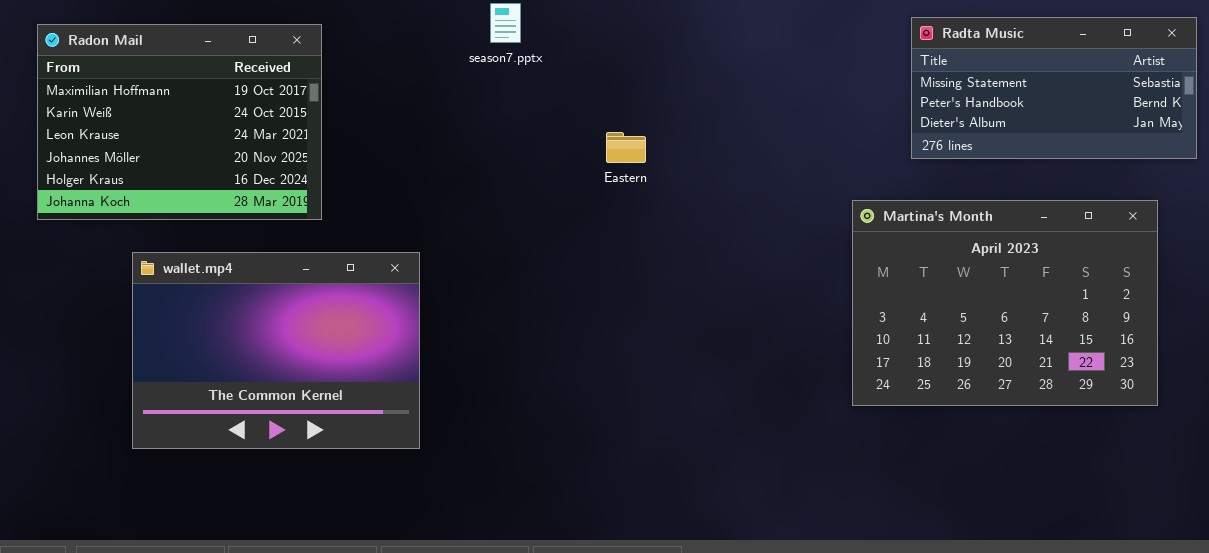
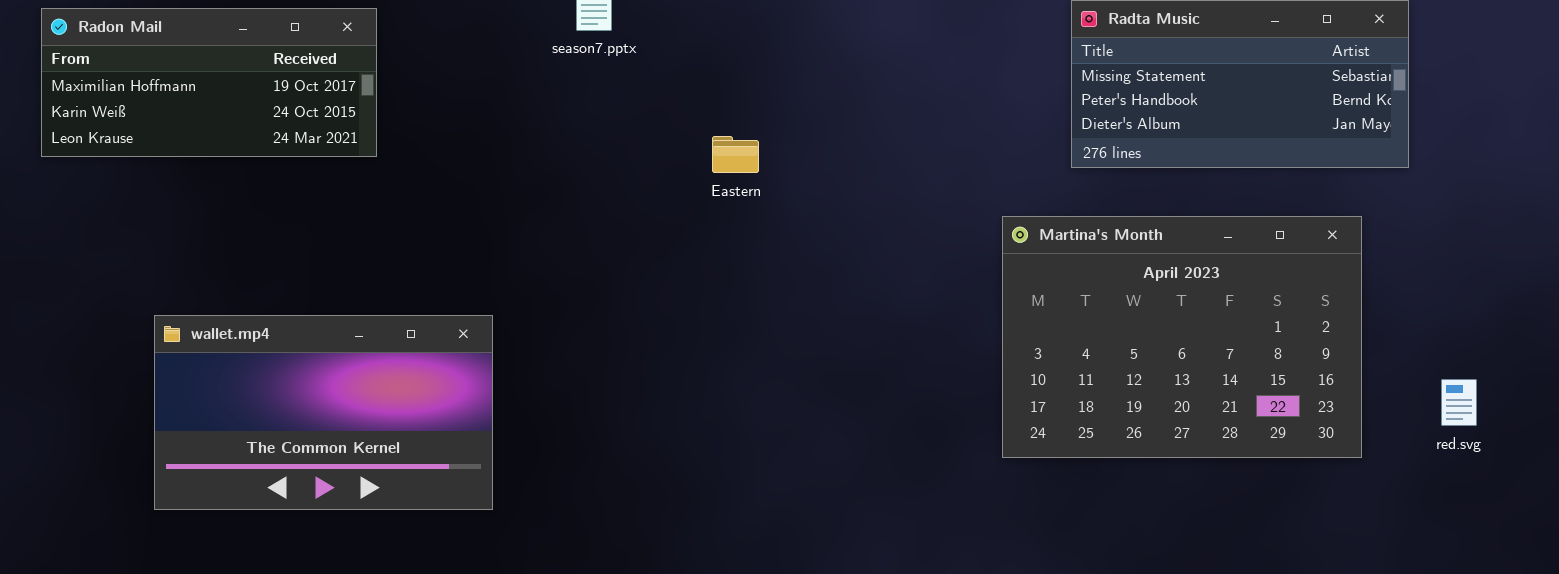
Radon Mail: [37,24,322,220] -> [41,8,377,157], resized
wallet.mp4: [132,252,420,449] -> [154,315,493,510], resized

